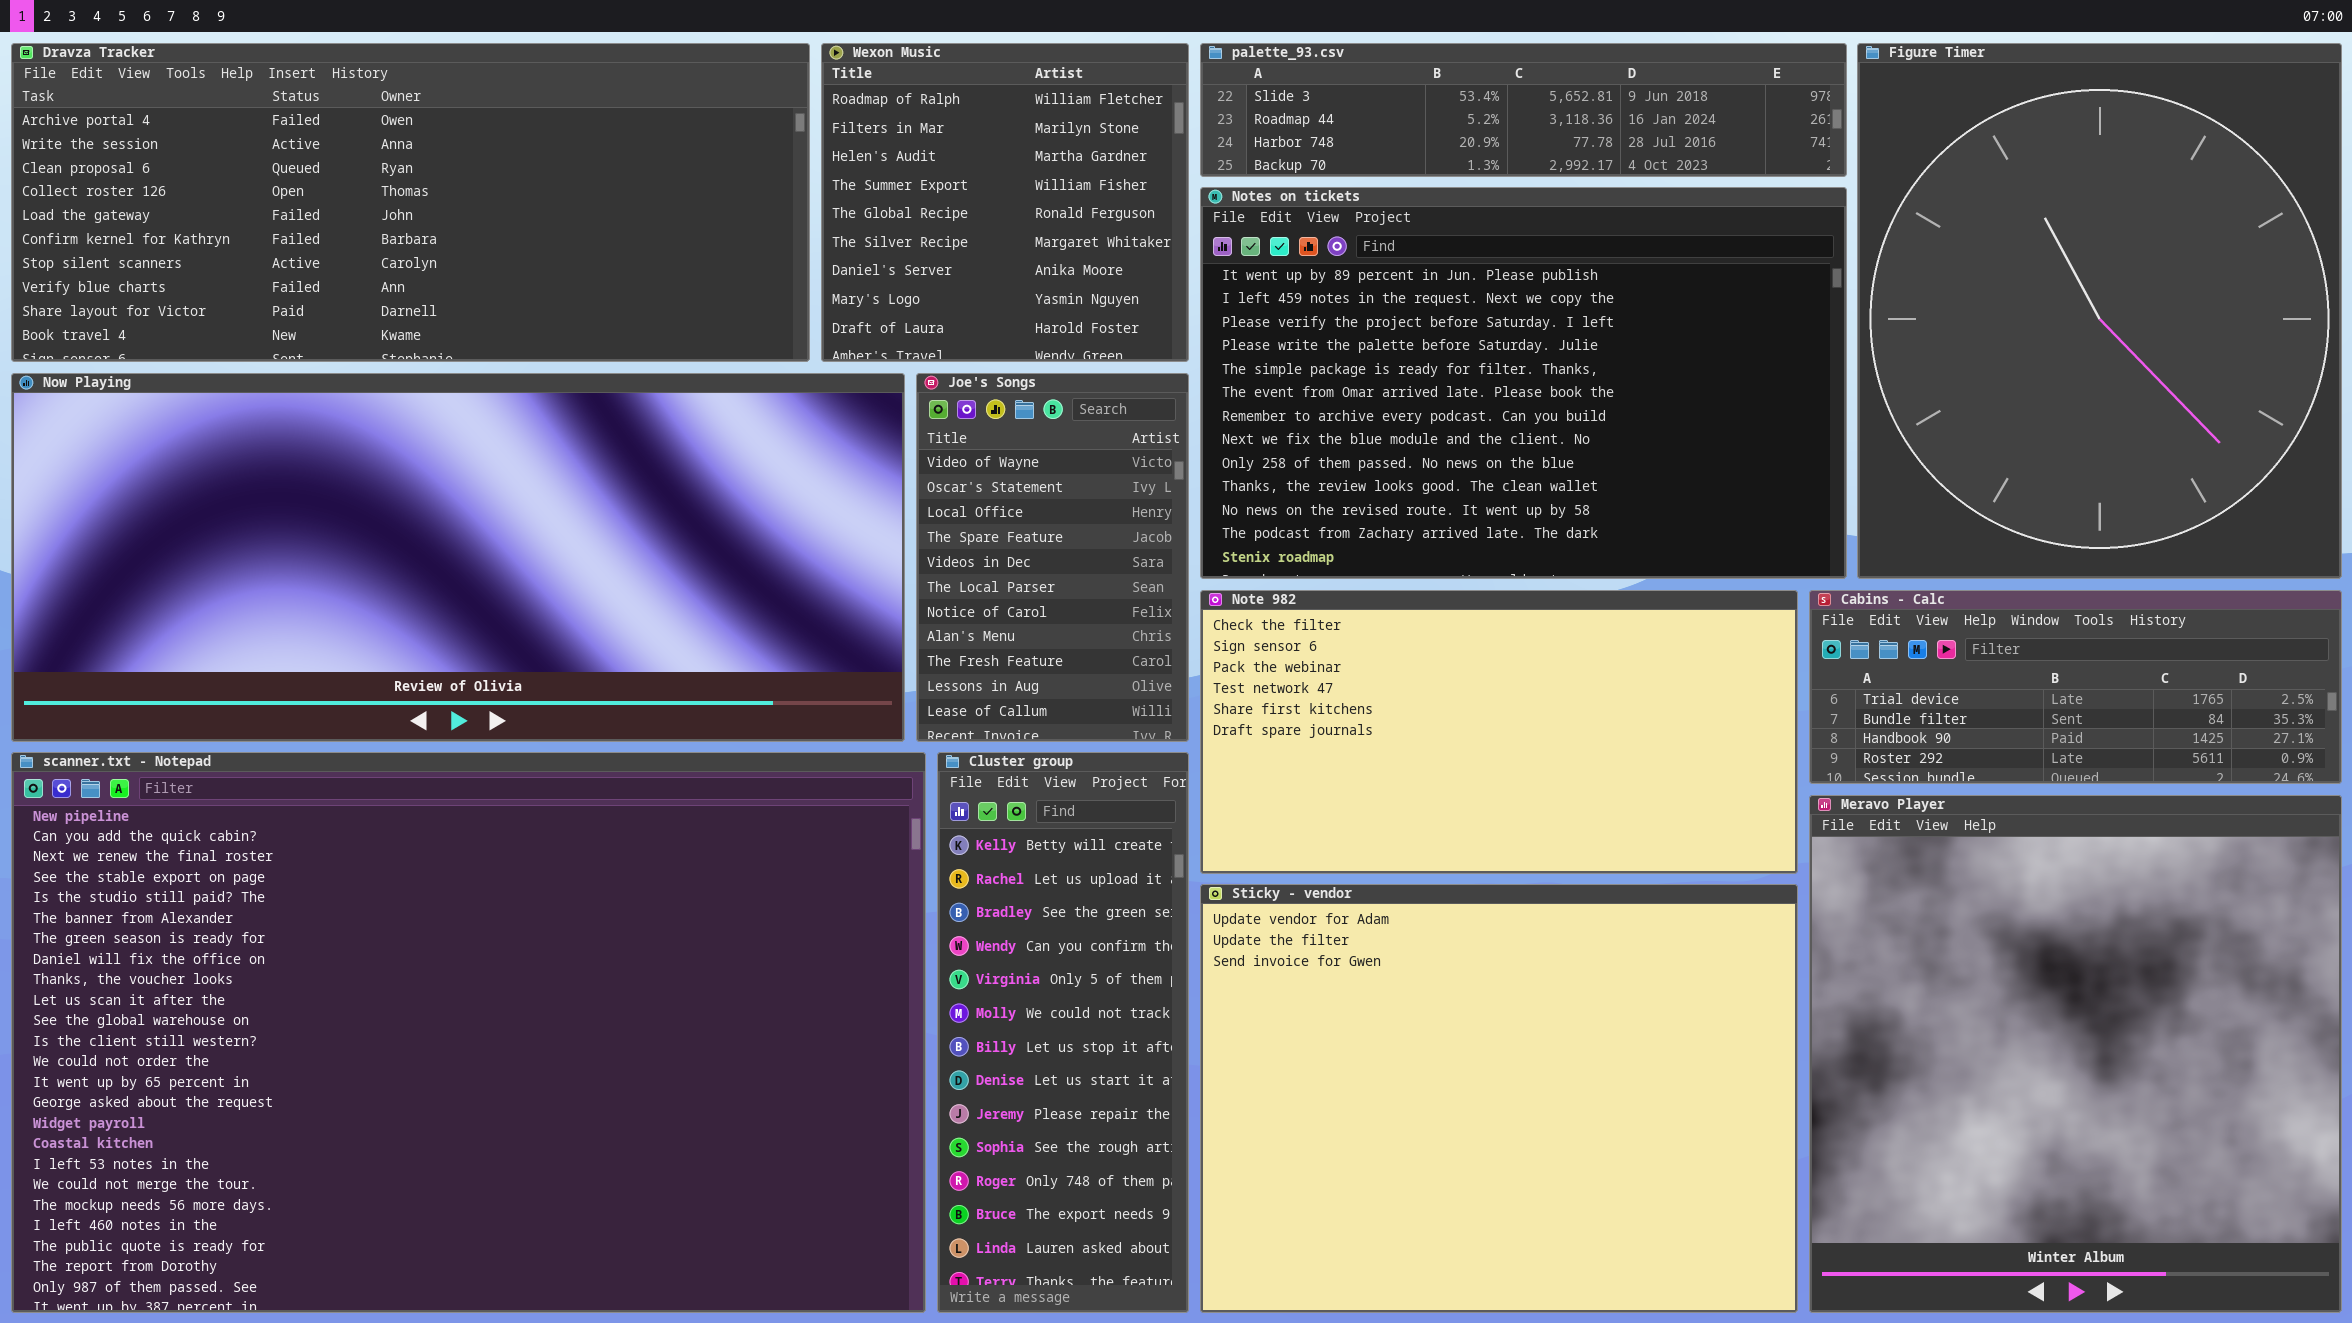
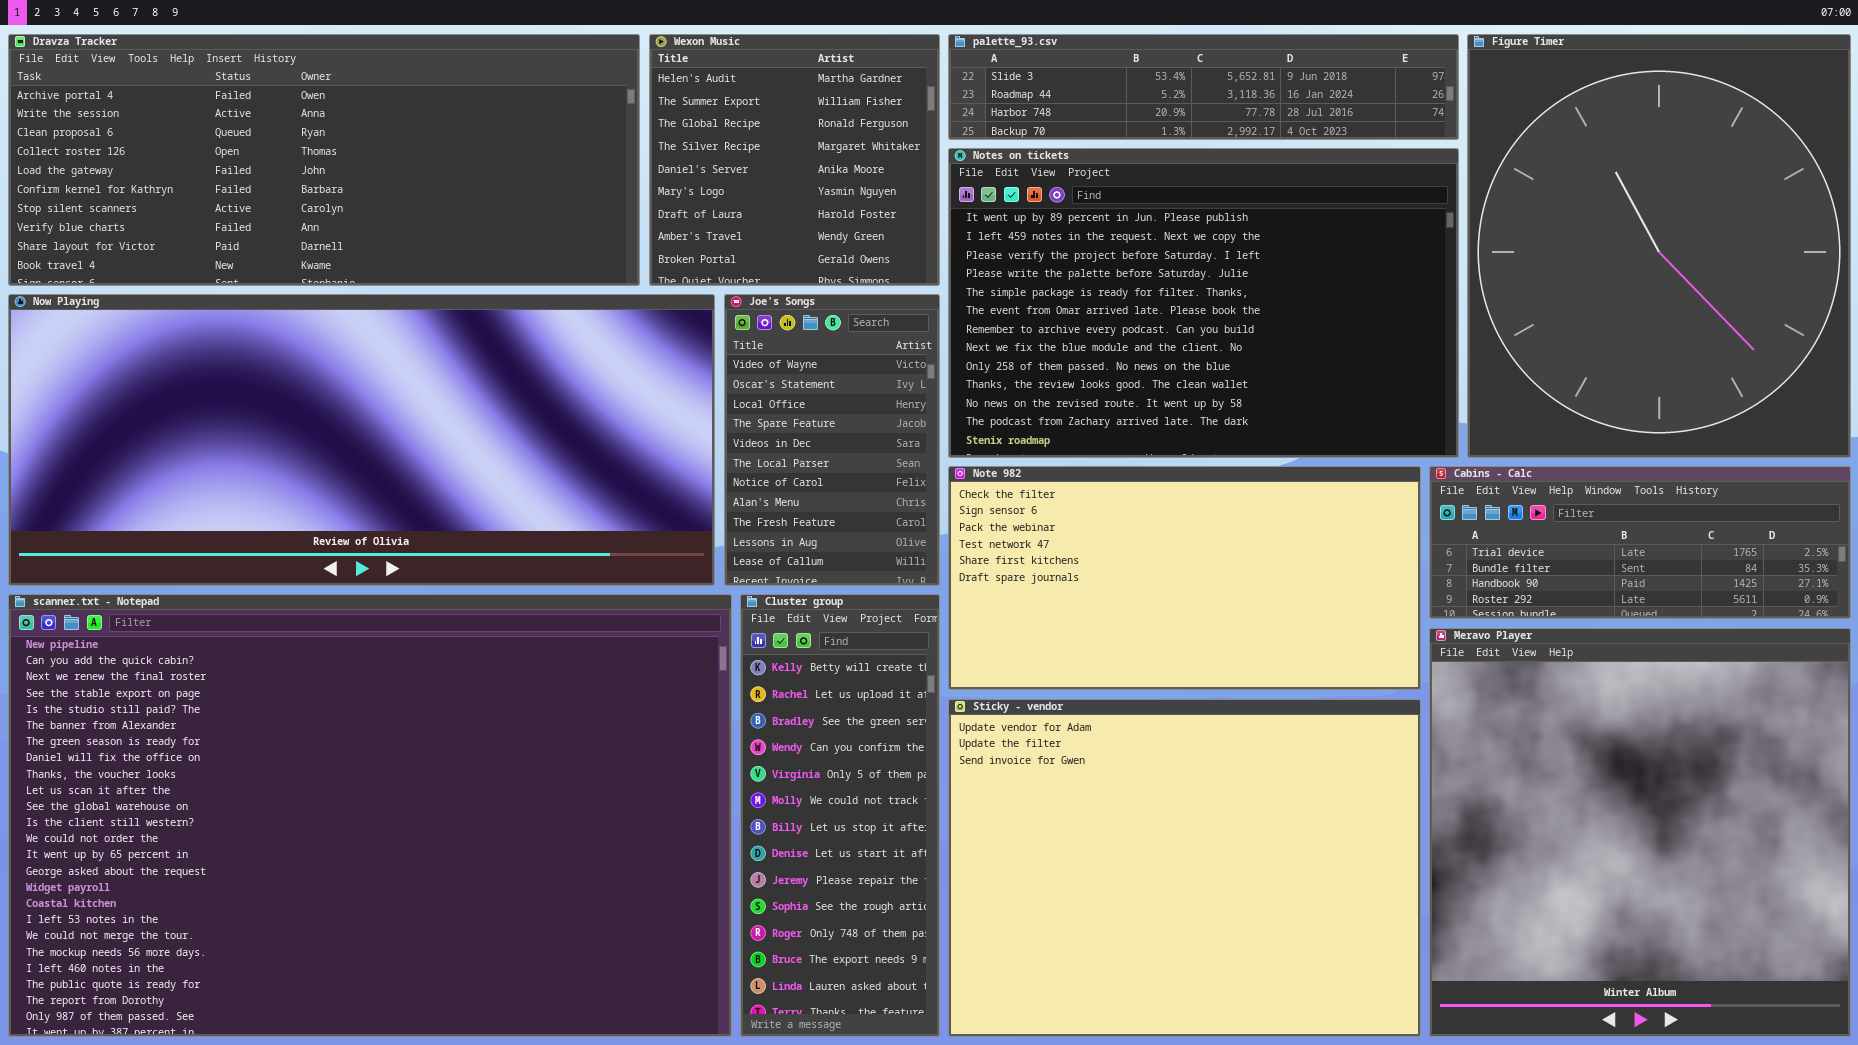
Wexon Music: [821,43,1189,362] -> [649,34,940,286], scrolled down 2 rows

